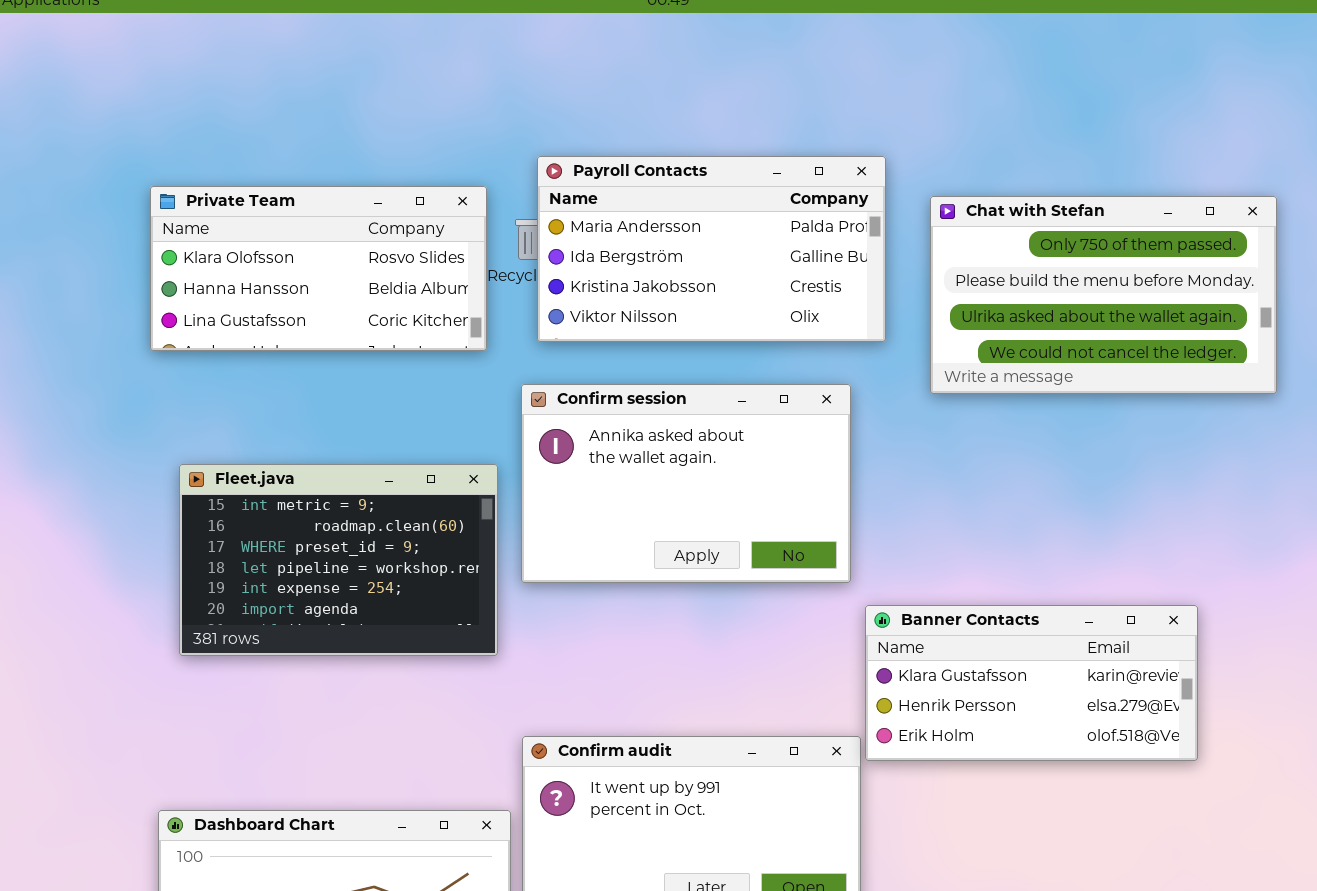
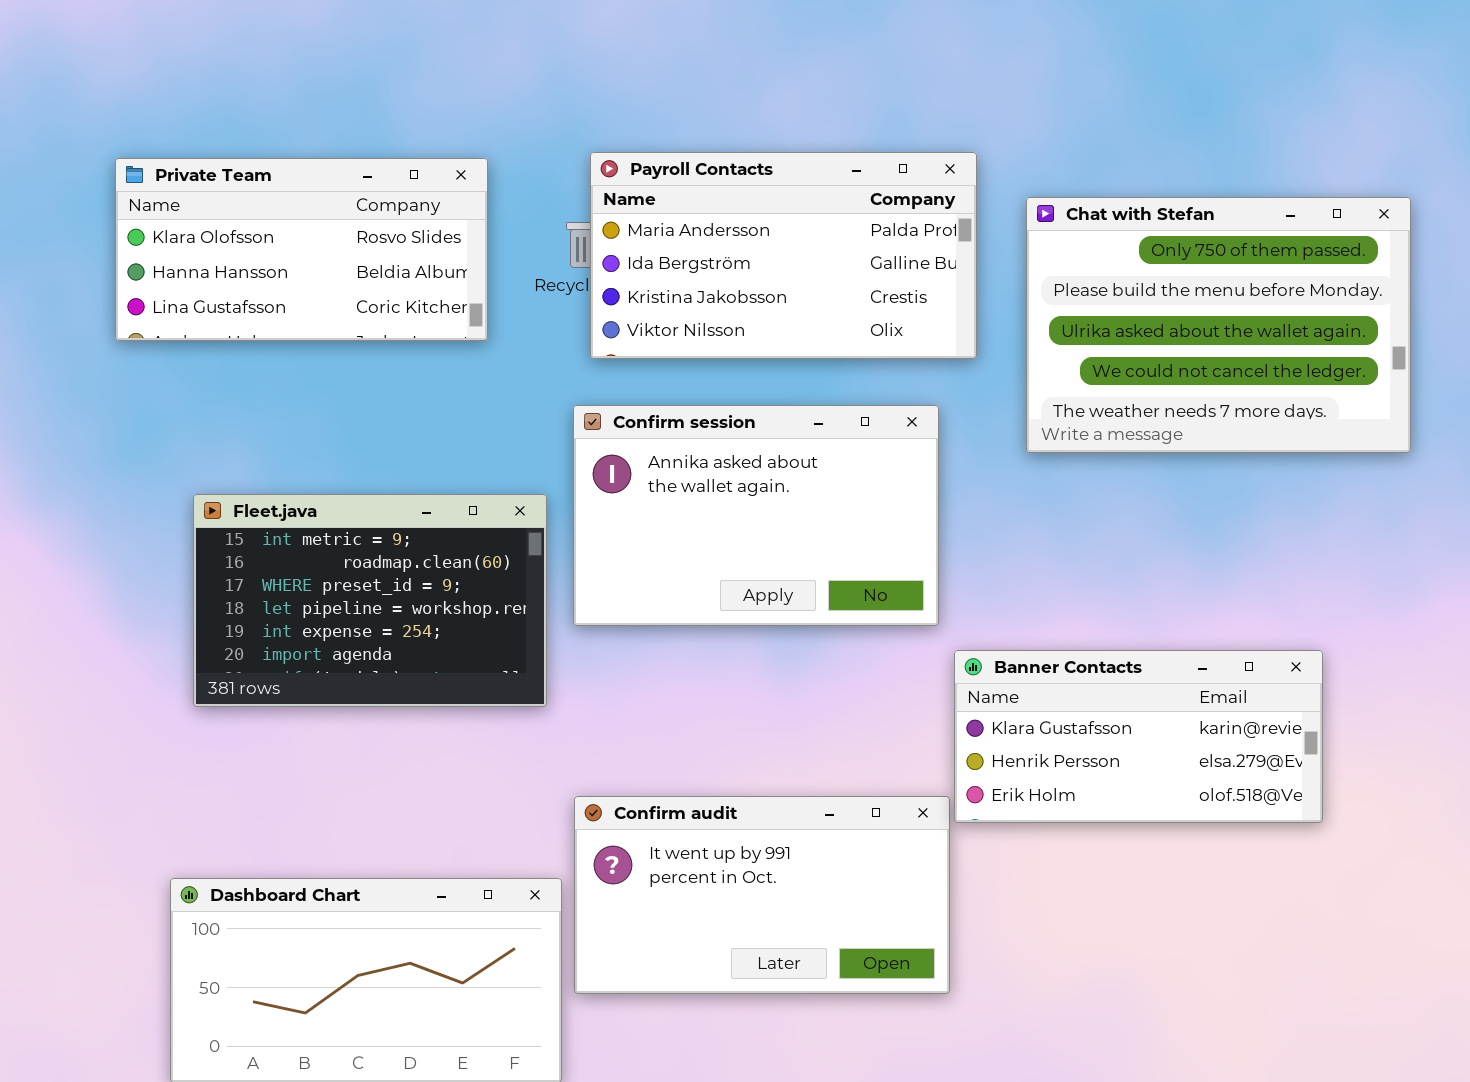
Private Team: [150,186,487,351] -> [115,158,488,341], moved
Chat with Stefan: [930,196,1277,394] -> [1026,197,1411,453], resized

